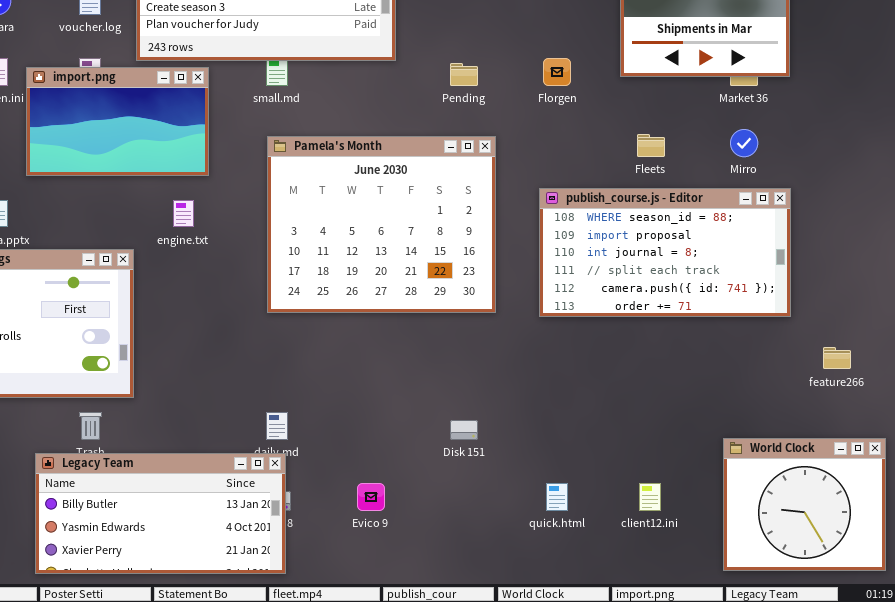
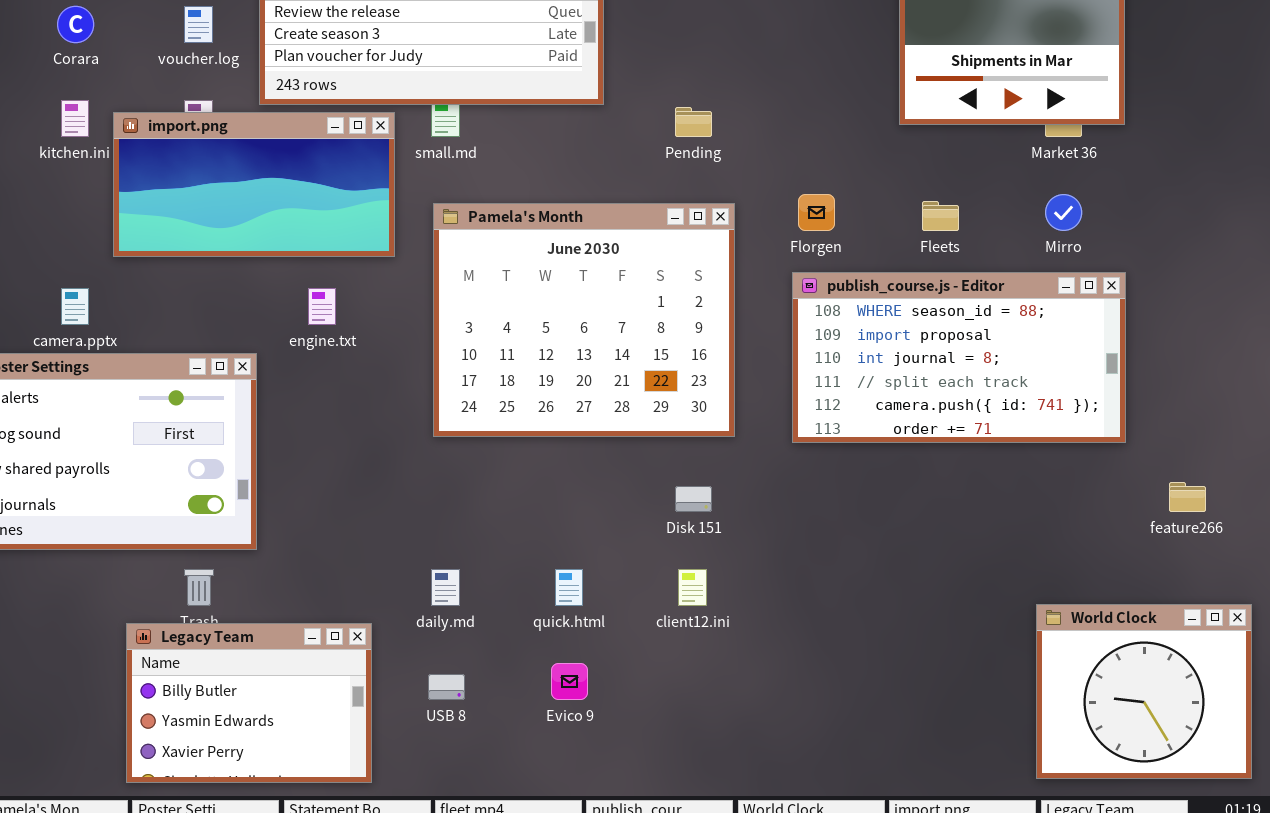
Florgen: [543,58,571,86] -> [798,194,835,231], moved
import.png: [26,67,209,176] -> [113,112,395,257], resized
Disk 151: [450,420,478,440] -> [675,486,712,512], moved
Legacy Team: [35,453,286,574] -> [126,623,372,783], resized
quick.html: [546,483,568,511] -> [555,569,583,606], moved
client12.ini: [639,483,661,511] -> [678,569,707,606], moved

